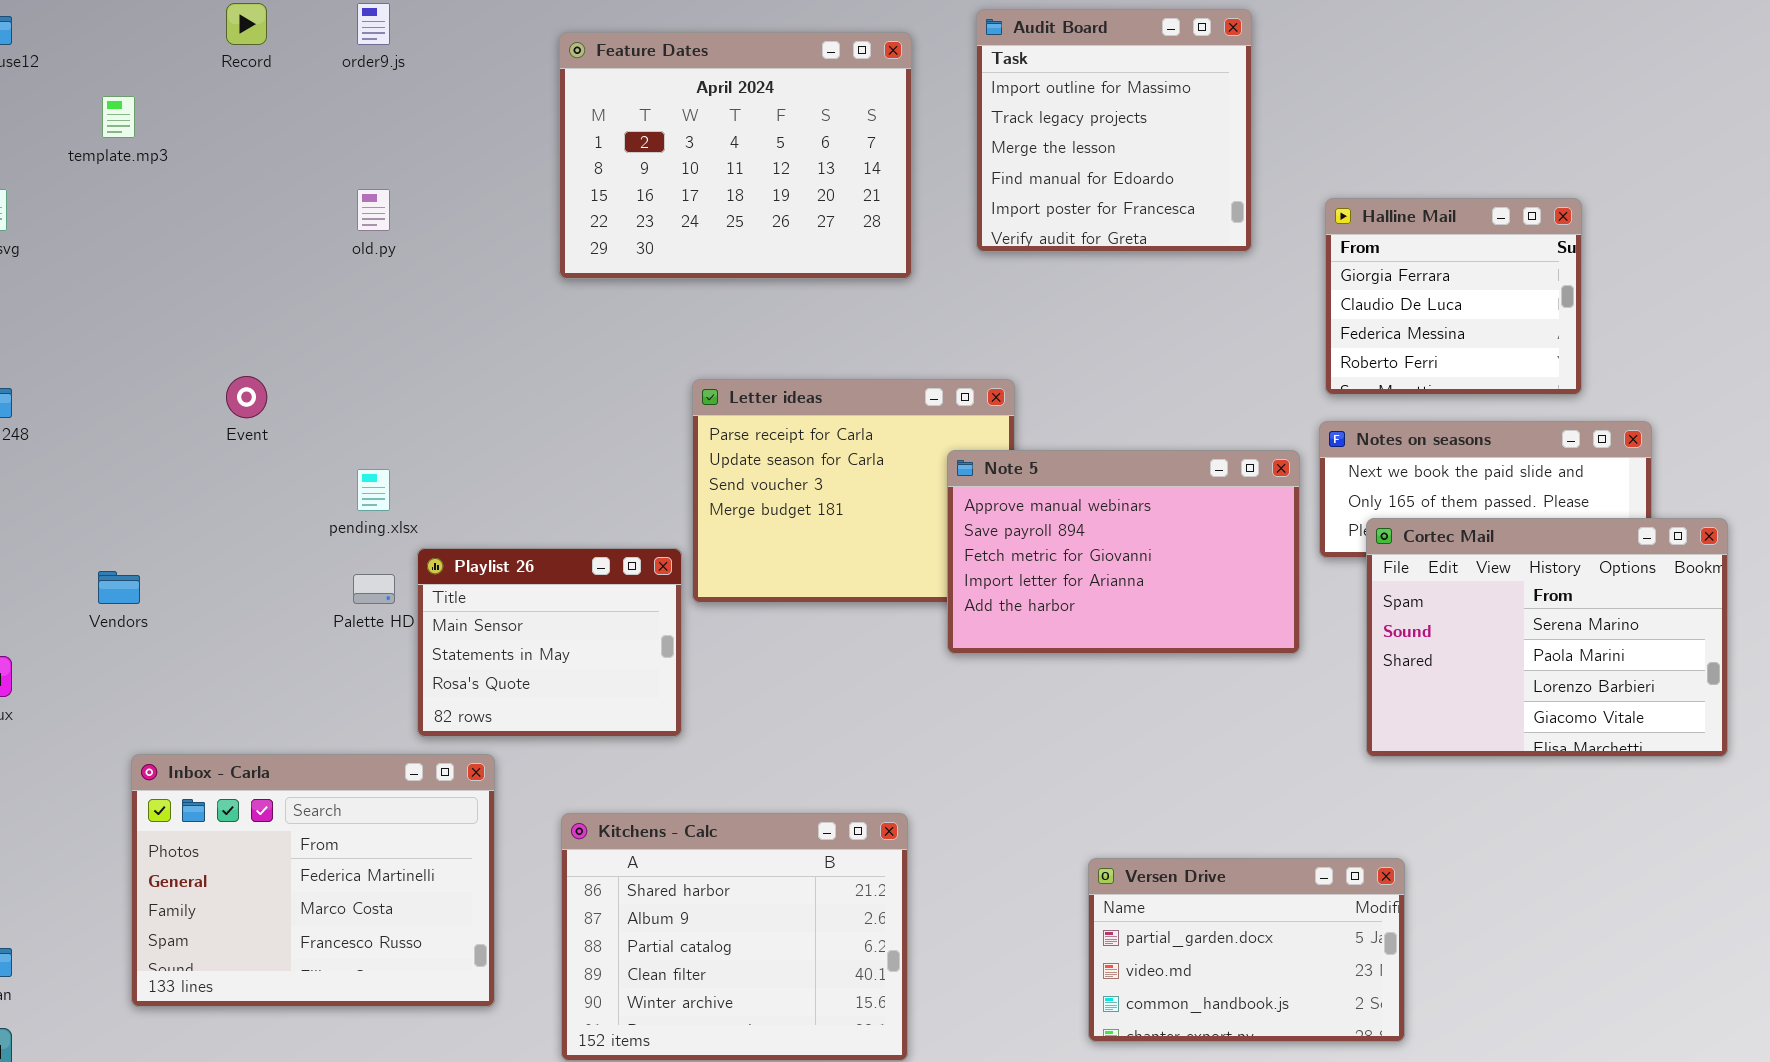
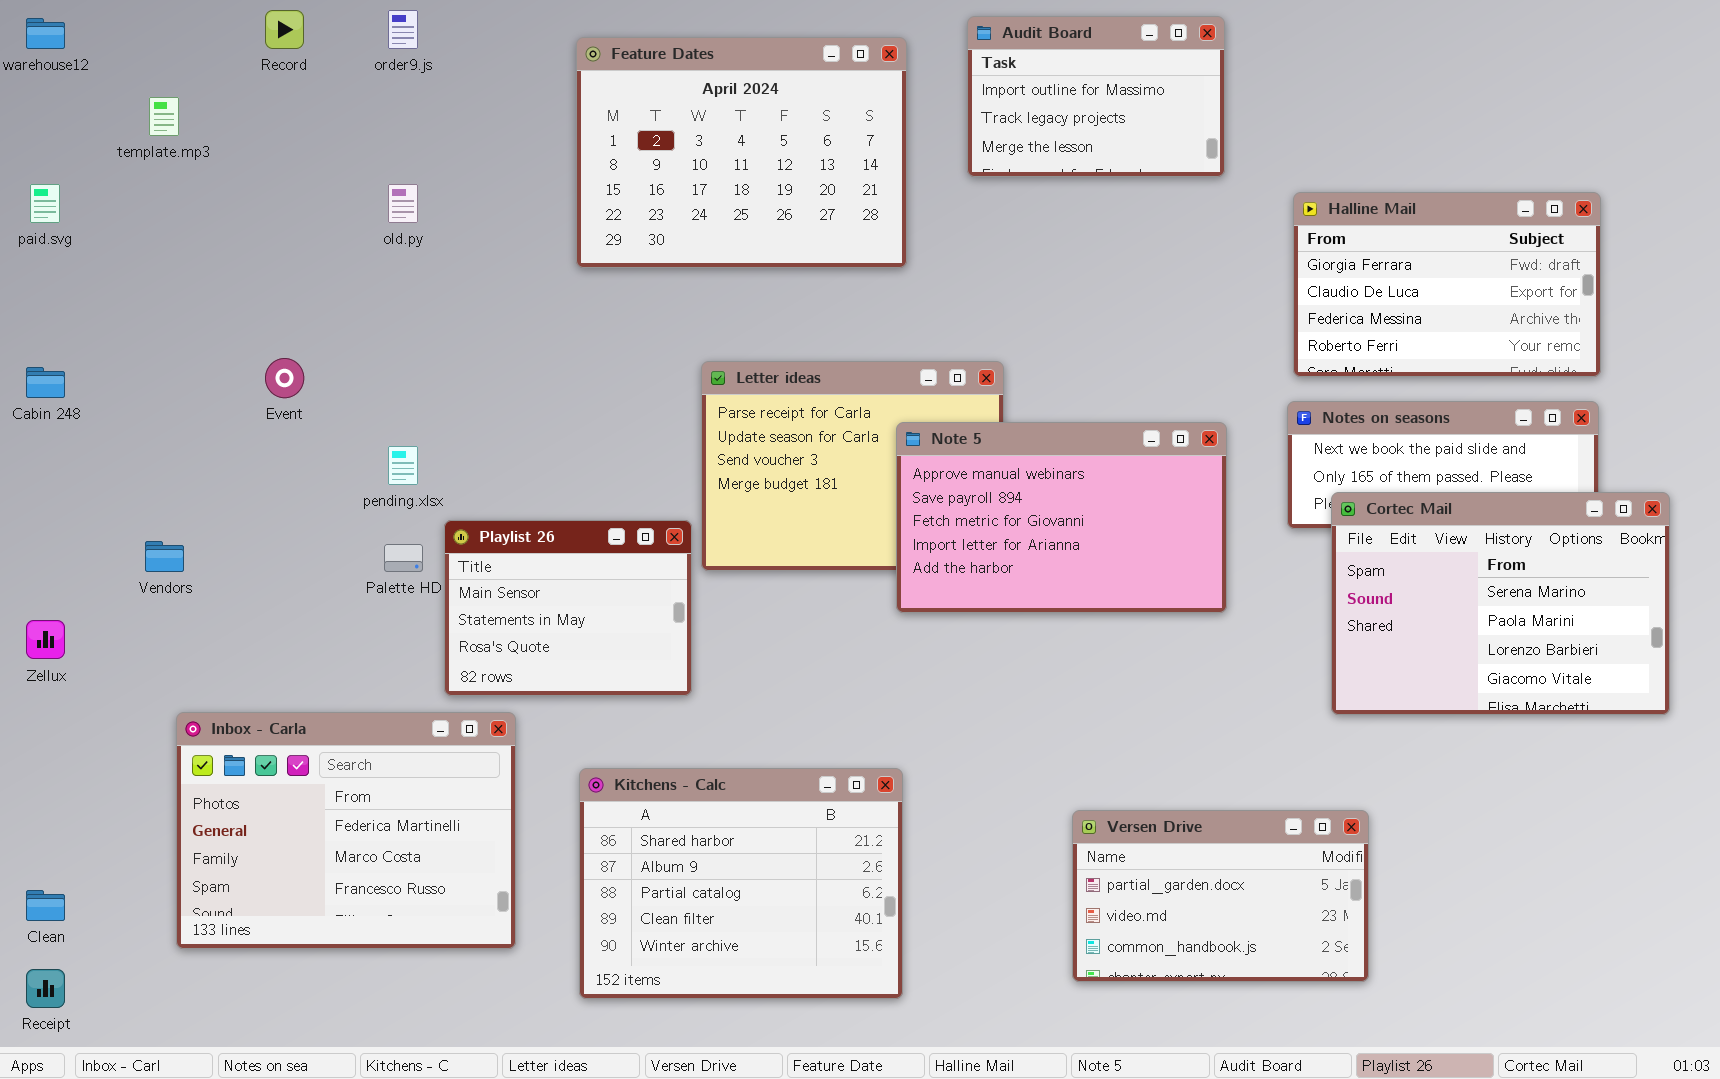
Audit Board: [976,9,1252,252] -> [967,16,1225,177], resized
Halline Mail: [1325,198,1582,395] -> [1293,192,1601,377], resized
Note 5: [947,450,1300,654] -> [896,422,1227,613], moved

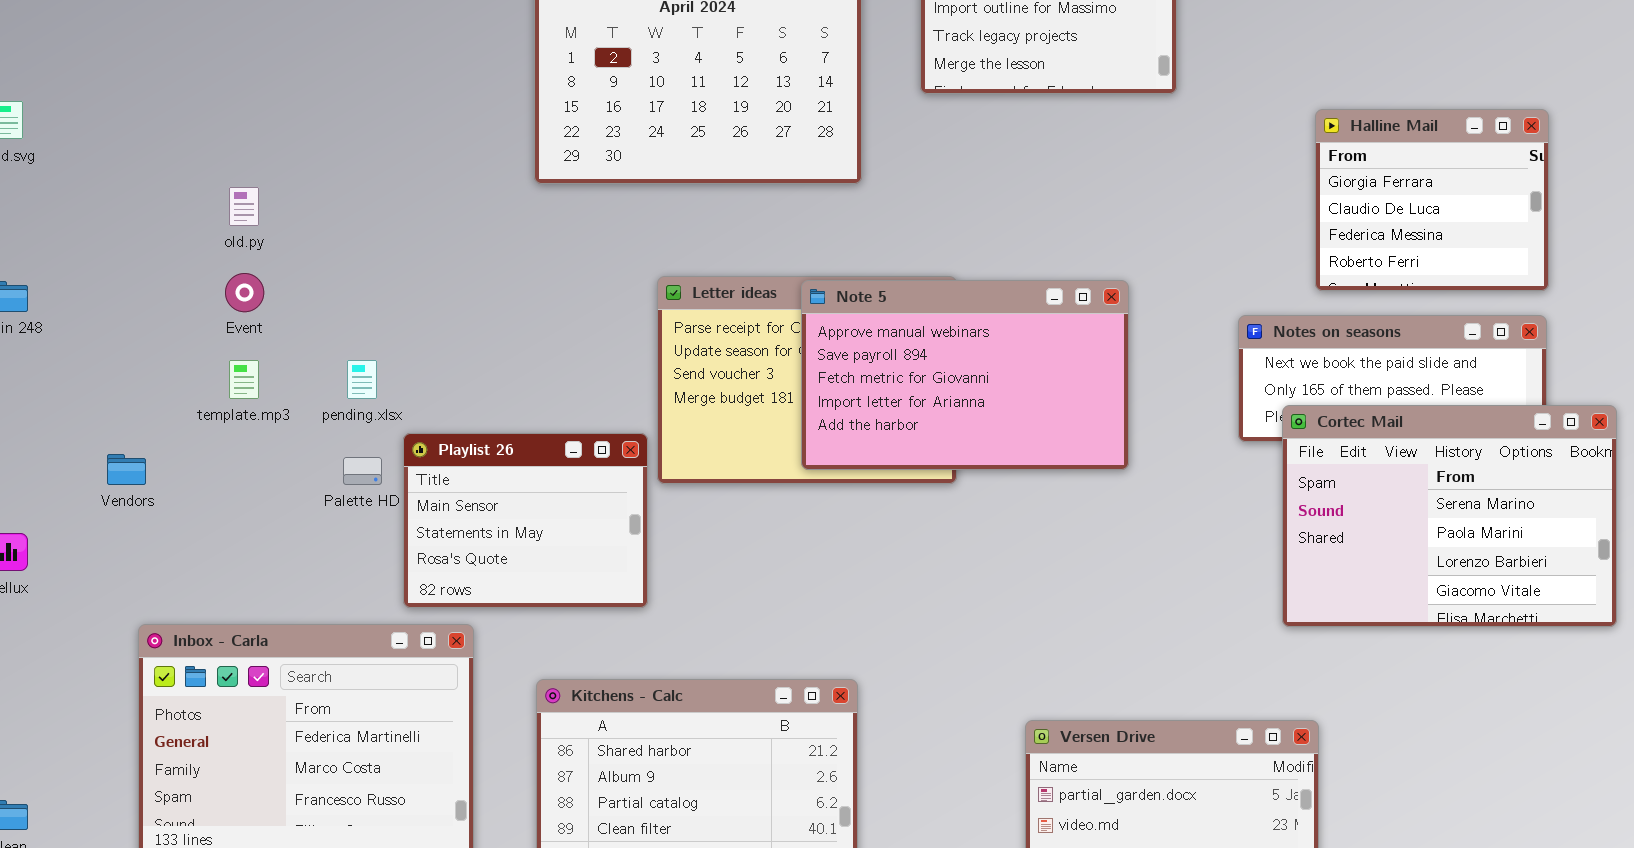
template.mp3: [149,97,179,136] -> [229,360,259,399], moved
old.py: [388,184,418,223] -> [229,187,259,226], moved
Halline Mail: [1293,192,1601,377] -> [1315,109,1549,291], resized
Note 5: [896,422,1227,613] -> [801,280,1129,470], moved

